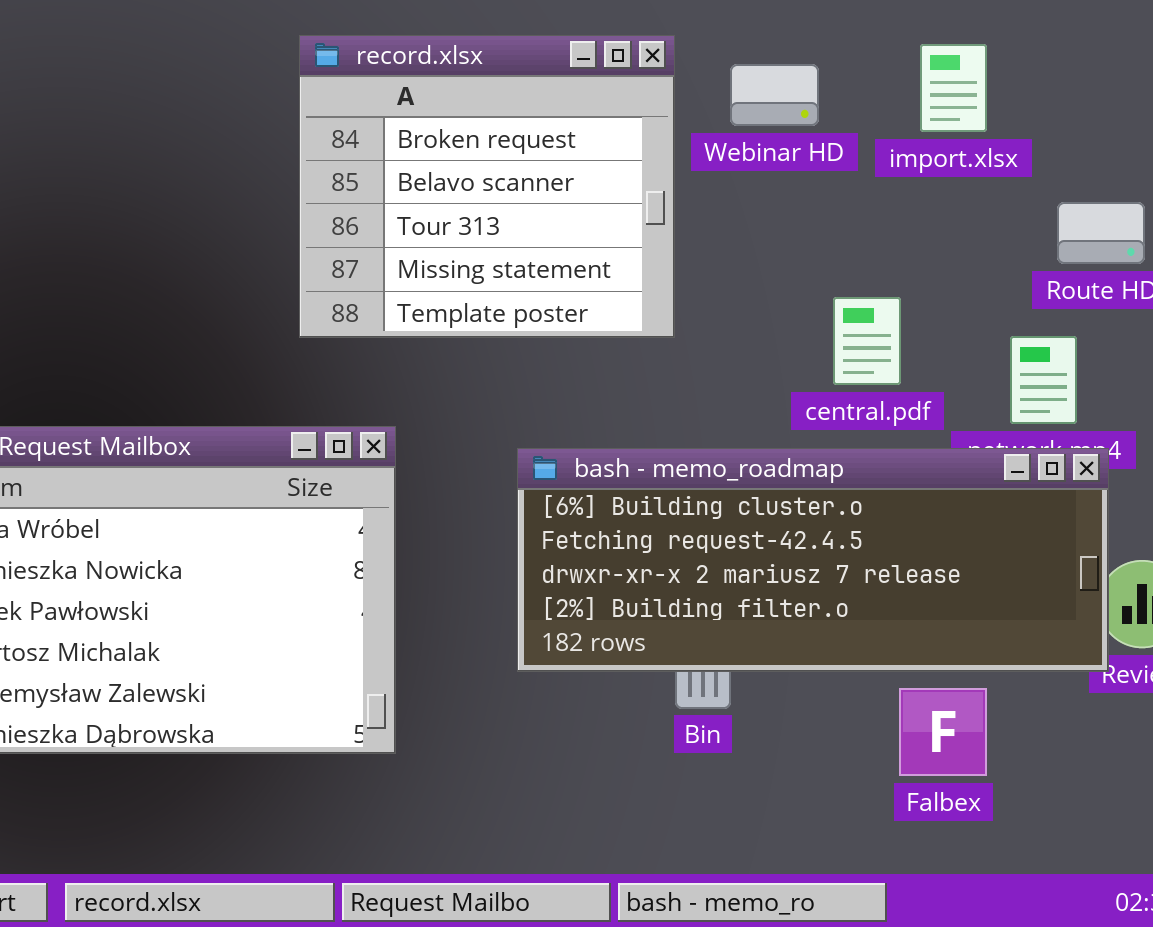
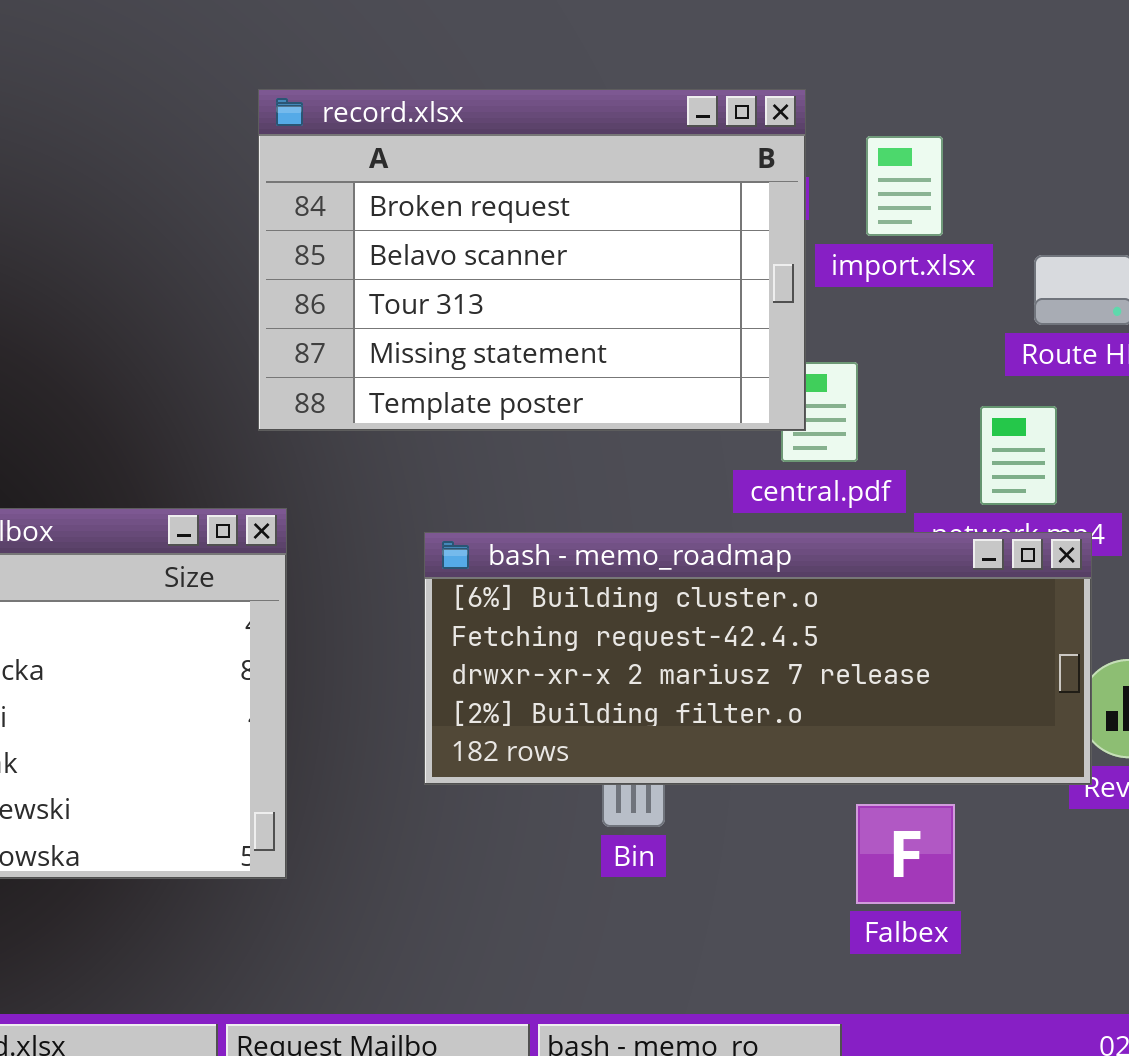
record.xlsx: [299,35,675,338] -> [258,89,806,431], moved, resized
import.xlsx: [920,44,987,132] -> [866,136,943,236], moved

